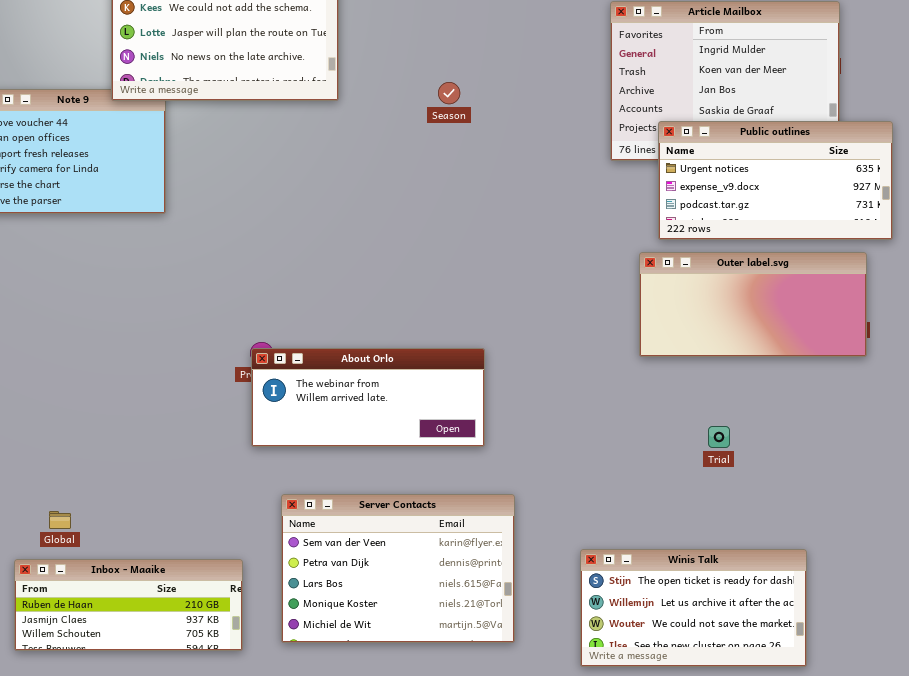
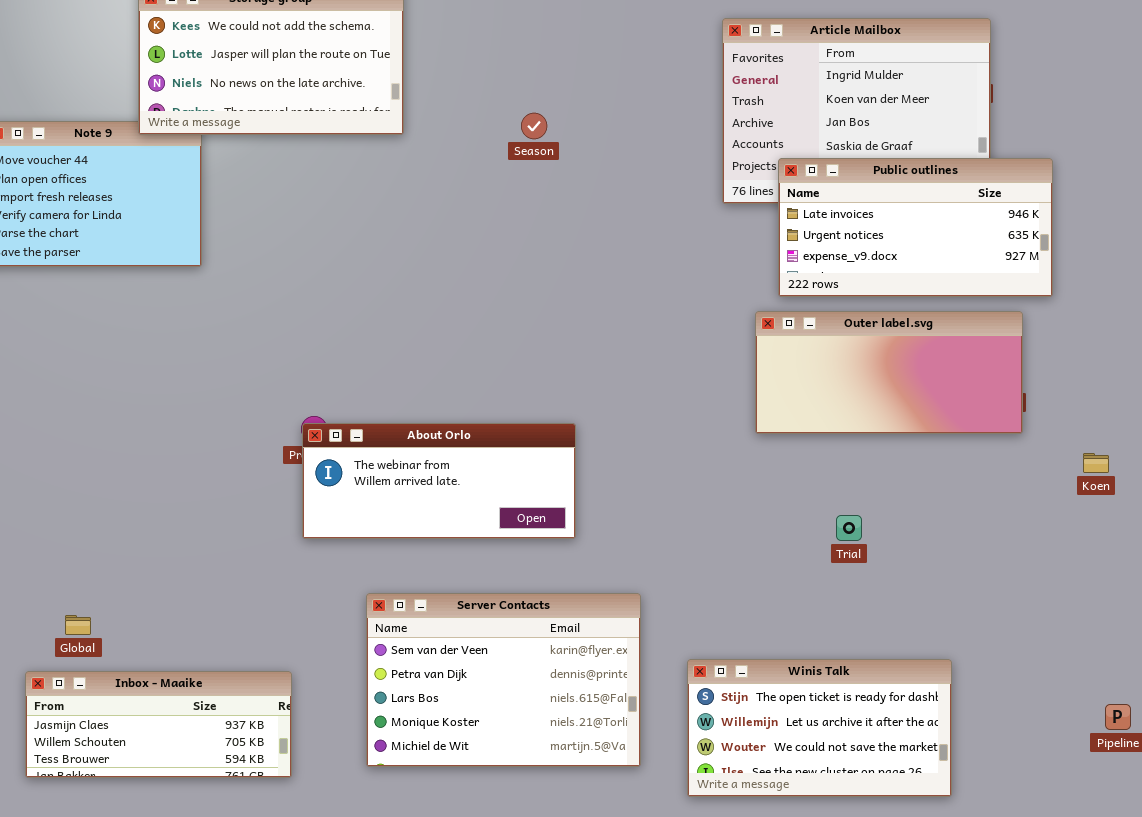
Public outlines: [658,121,893,240] -> [778,158,1053,297], scrolled up 1 row
Server Contacts: [281,494,515,643] -> [366,593,641,767], moved
Inbox - Maaike: [14,559,243,651] -> [25,671,292,778], scrolled down 1 row

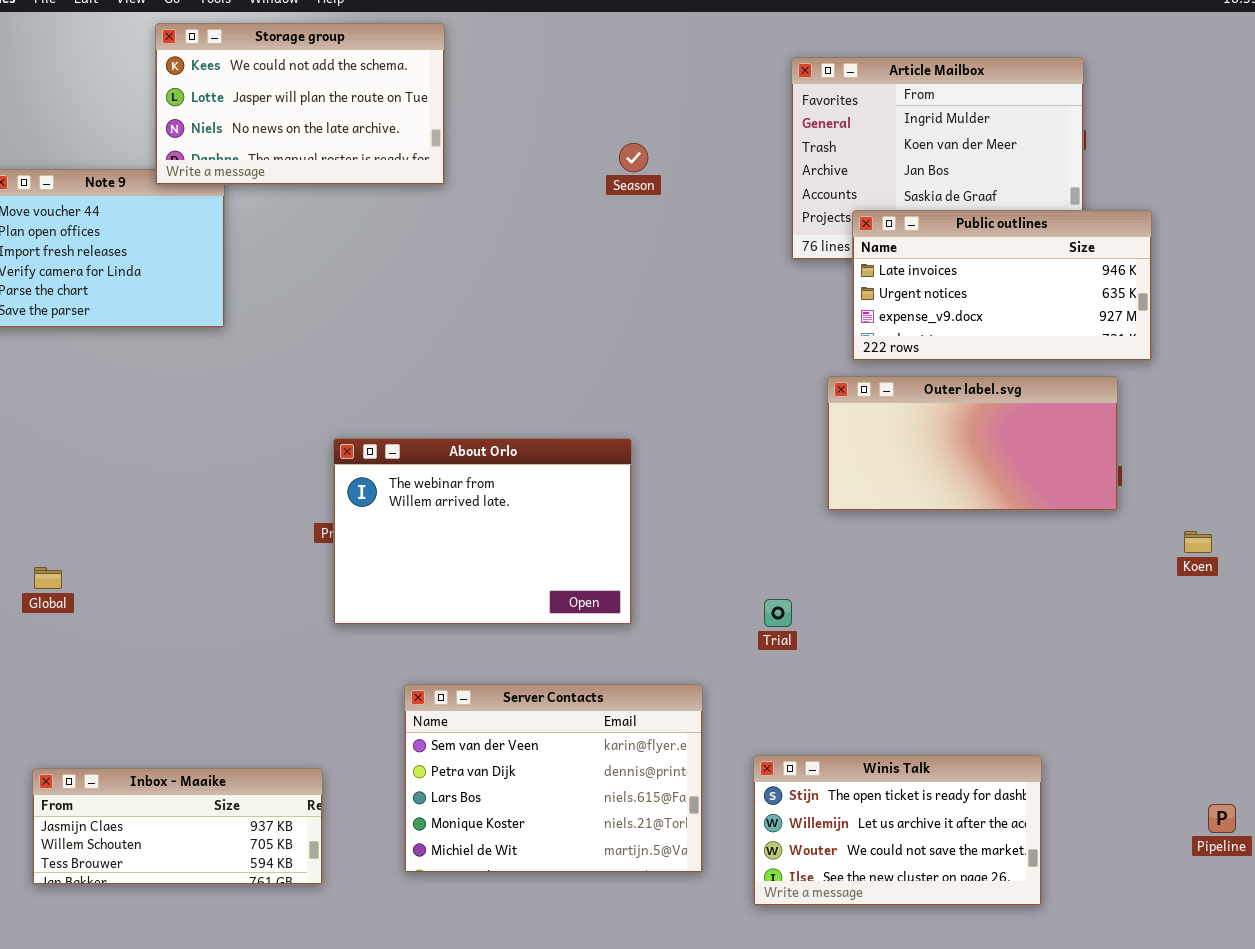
Season: [521,113,547,139] -> [619,143,648,172], moved
About Orlo: [302,423,576,539] -> [333,438,632,625], resized
Trial: [836,515,862,541] -> [764,599,792,627], moved
Global: [65,615,91,635] -> [34,567,62,589], moved

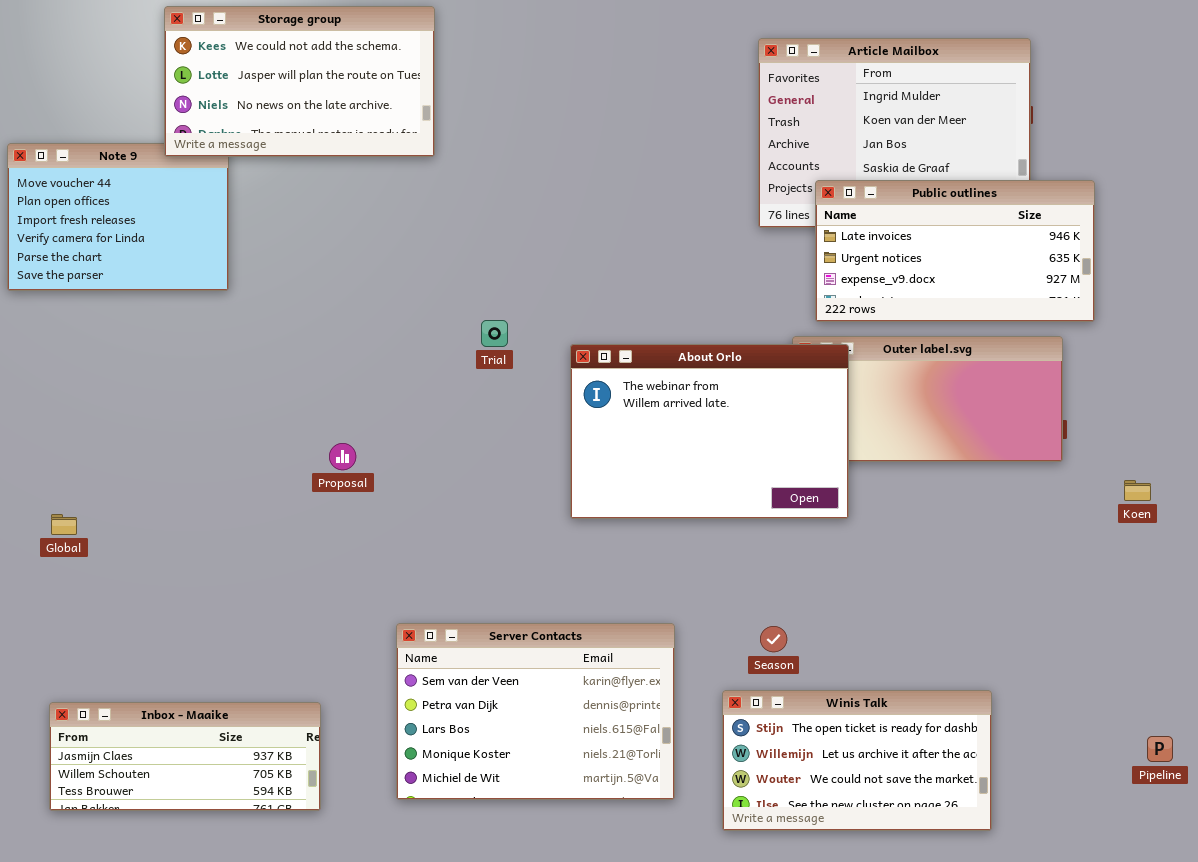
Season: [619,143,648,172] -> [760,626,787,652], moved
About Orlo: [333,438,632,625] -> [570,344,849,519], moved
Trial: [764,599,792,627] -> [481,320,508,347], moved

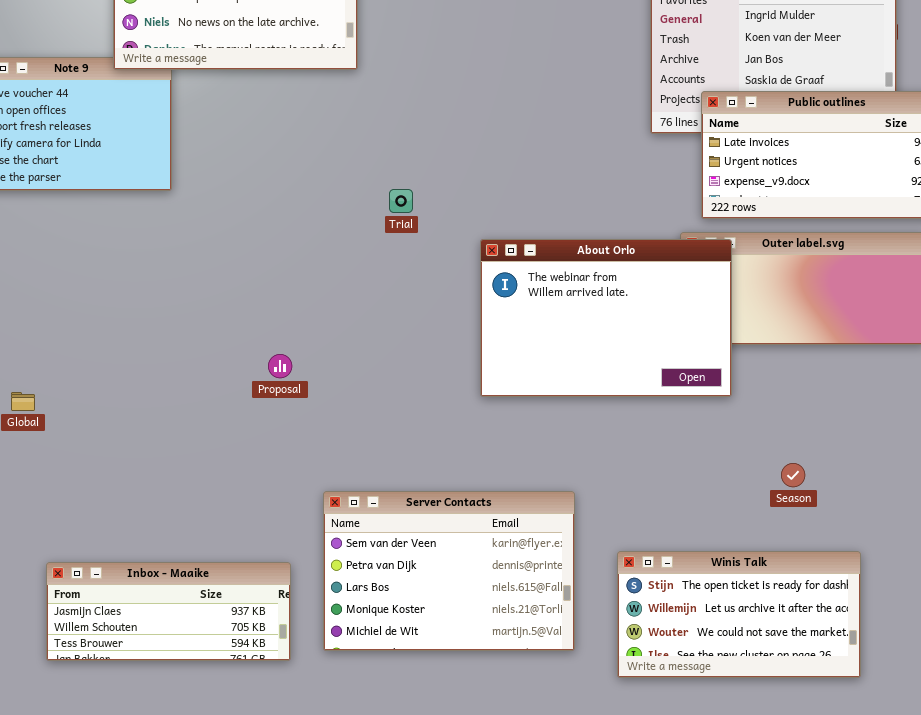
Trial: [481,320,508,347] -> [389,189,413,213], moved
Proposal: [329,443,356,470] -> [268,354,292,378], moved
Season: [760,626,787,652] -> [781,463,805,487], moved
Inbox - Maaike: [49,702,321,811] -> [46,562,291,661], moved

